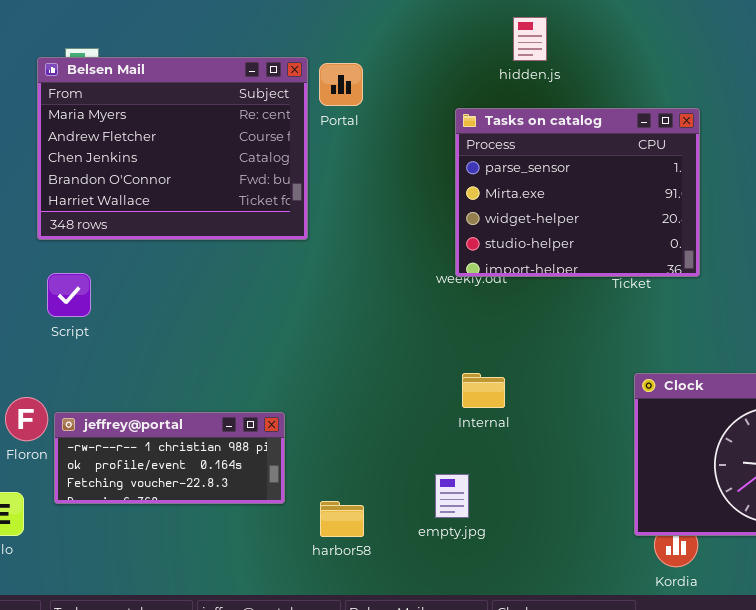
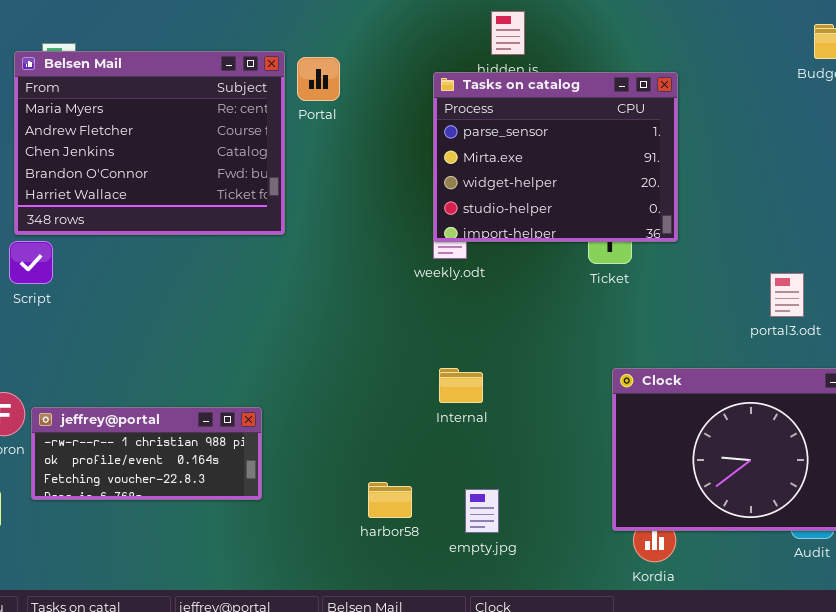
Tasks on catalog: [455,108,700,277] -> [433,72,678,242], moved
Script: [47,273,91,317] -> [9,241,53,284], moved
empty.jpg: [435,474,469,518] -> [465,489,499,533], moved
harbor58: [320,501,364,537] -> [368,482,412,518], moved

